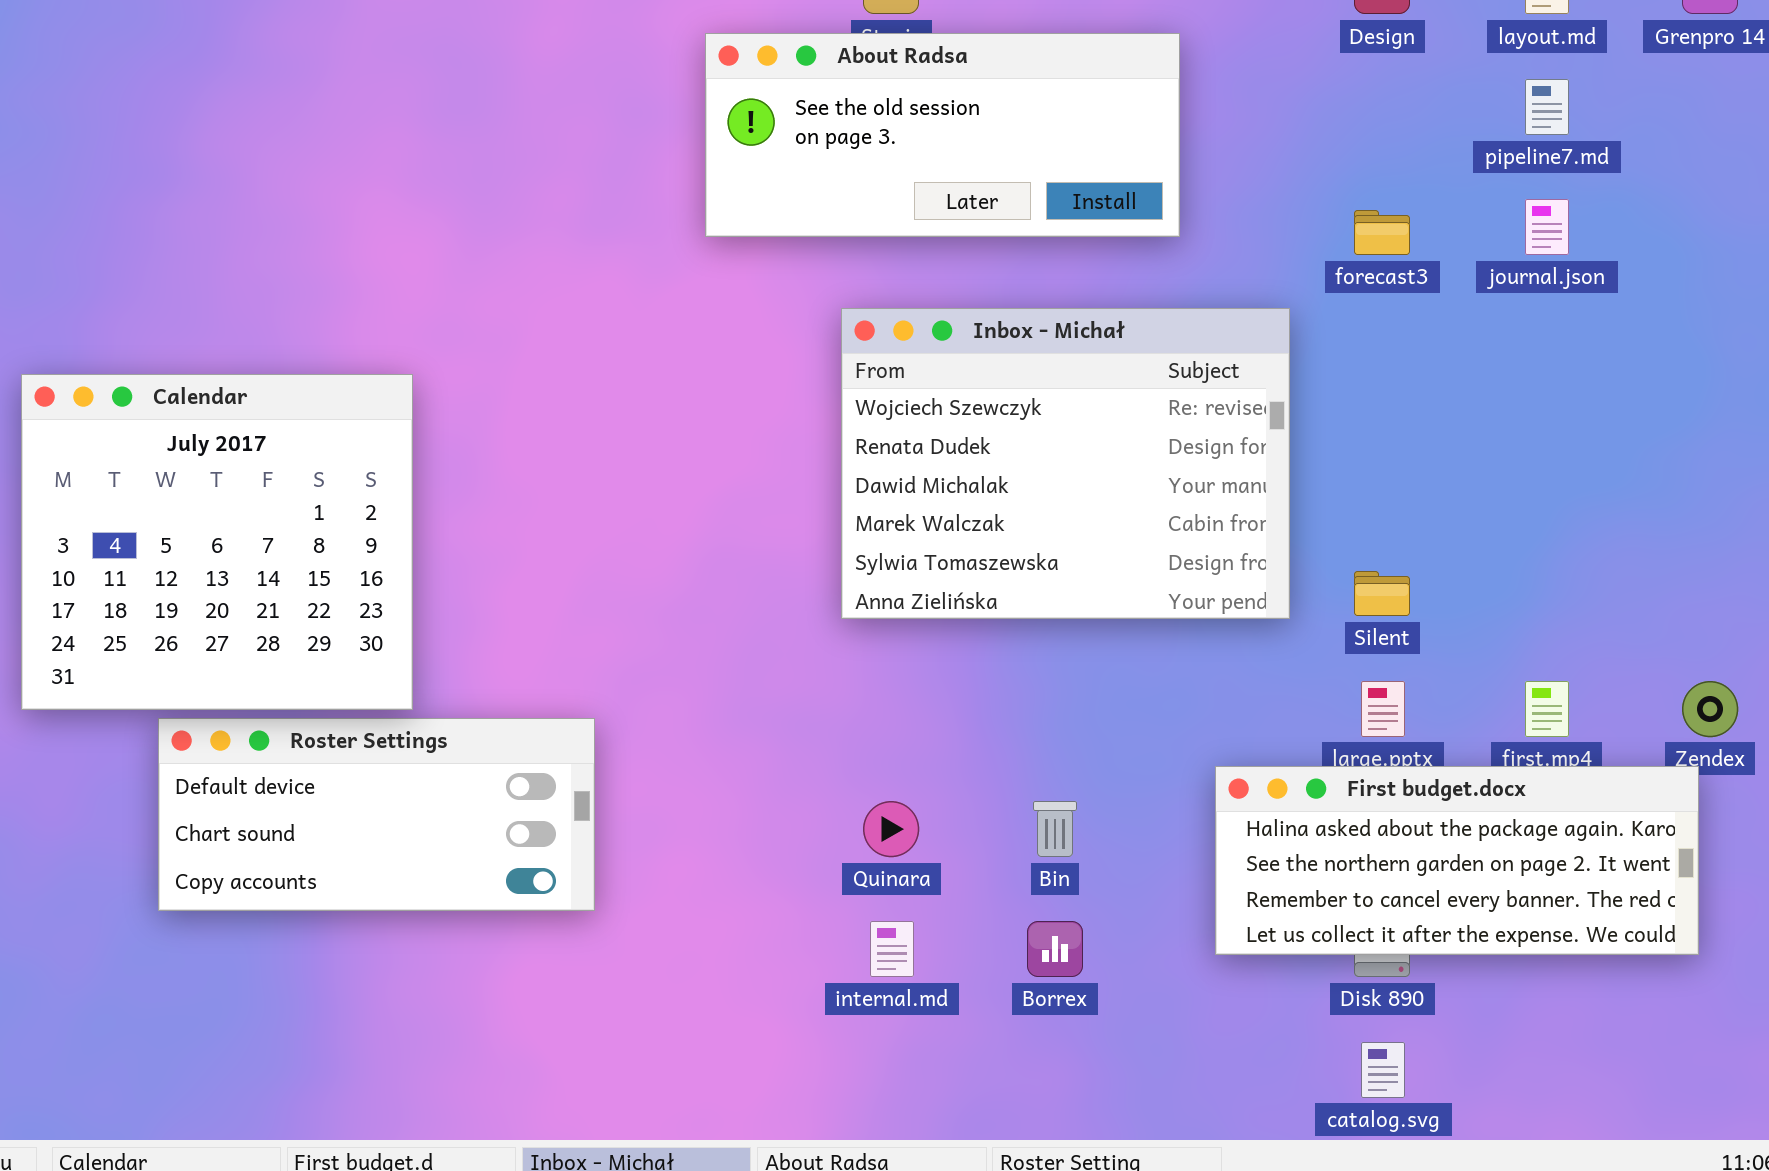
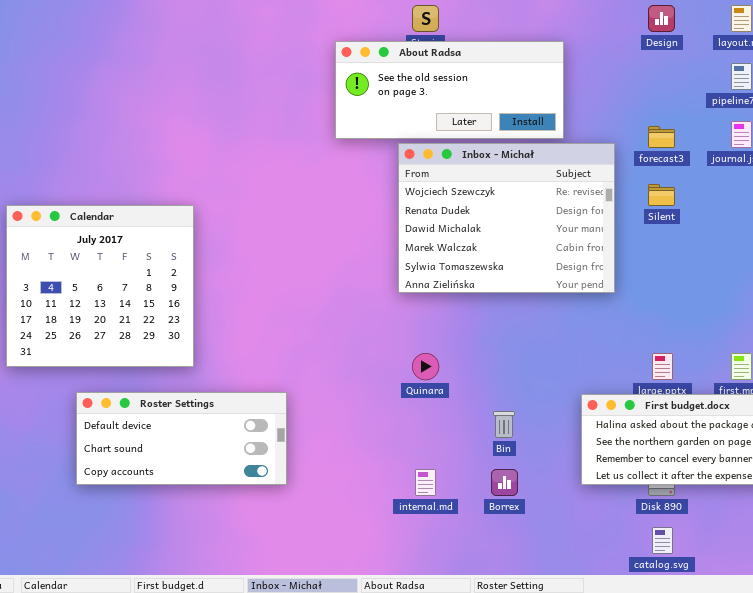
Inbox - Michał: [841,308,1290,619] -> [398,143,615,293], moved
Silent: [1354,571,1410,616] -> [648,184,675,206], moved
Roster Settings: [158,718,595,911] -> [76,392,287,485], moved
Quinara: [863,801,919,857] -> [412,353,439,380], moved

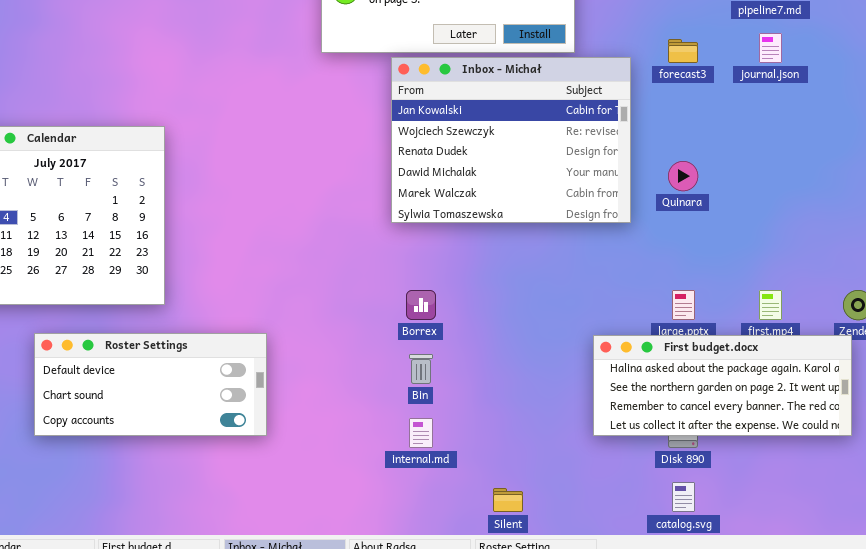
Inbox - Michał: [398,143,615,293] -> [391,57,631,223], scrolled up 1 row
Silent: [648,184,675,206] -> [493,488,523,512], moved
Quinara: [412,353,439,380] -> [668,161,698,191], moved
Bin: [493,411,515,438] -> [409,354,433,384], moved
Borrex: [491,469,518,496] -> [406,290,436,320], moved

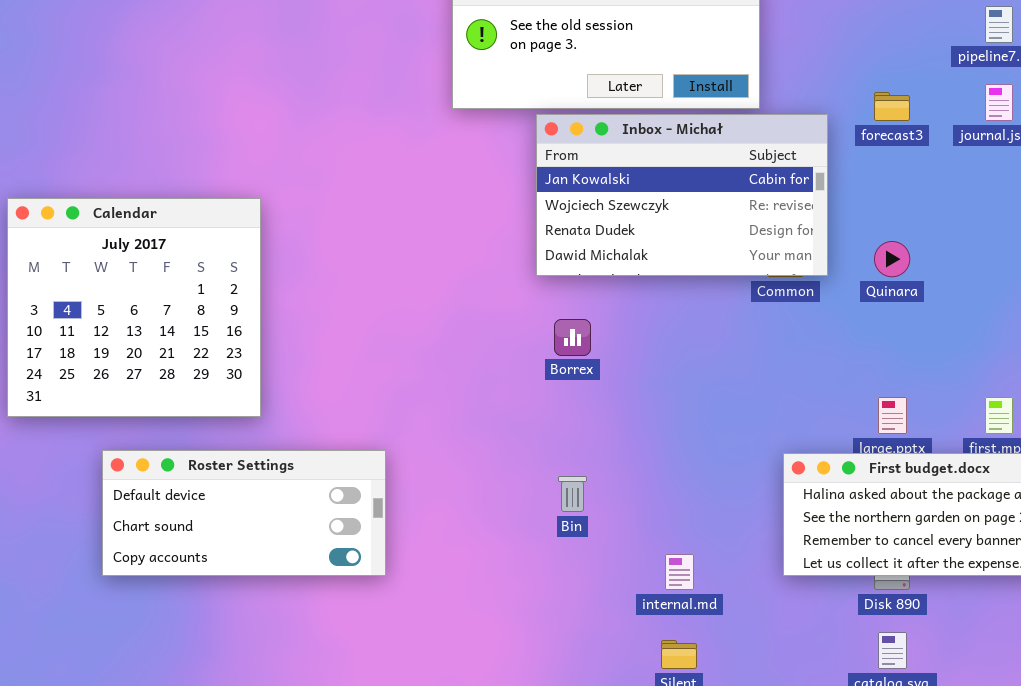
Inbox - Michał: [391,57,631,223] -> [536,114,828,276], resized
Borrex: [406,290,436,320] -> [554,319,591,356], moved
internal.md: [409,418,433,448] -> [665,554,694,590], moved

